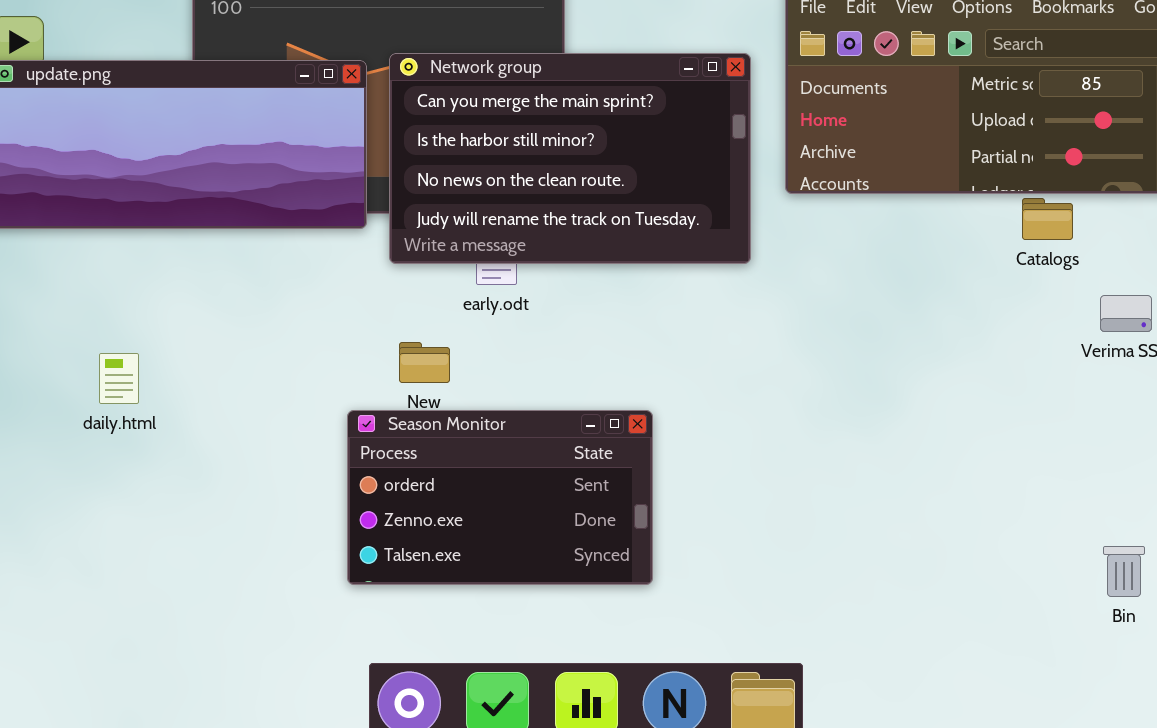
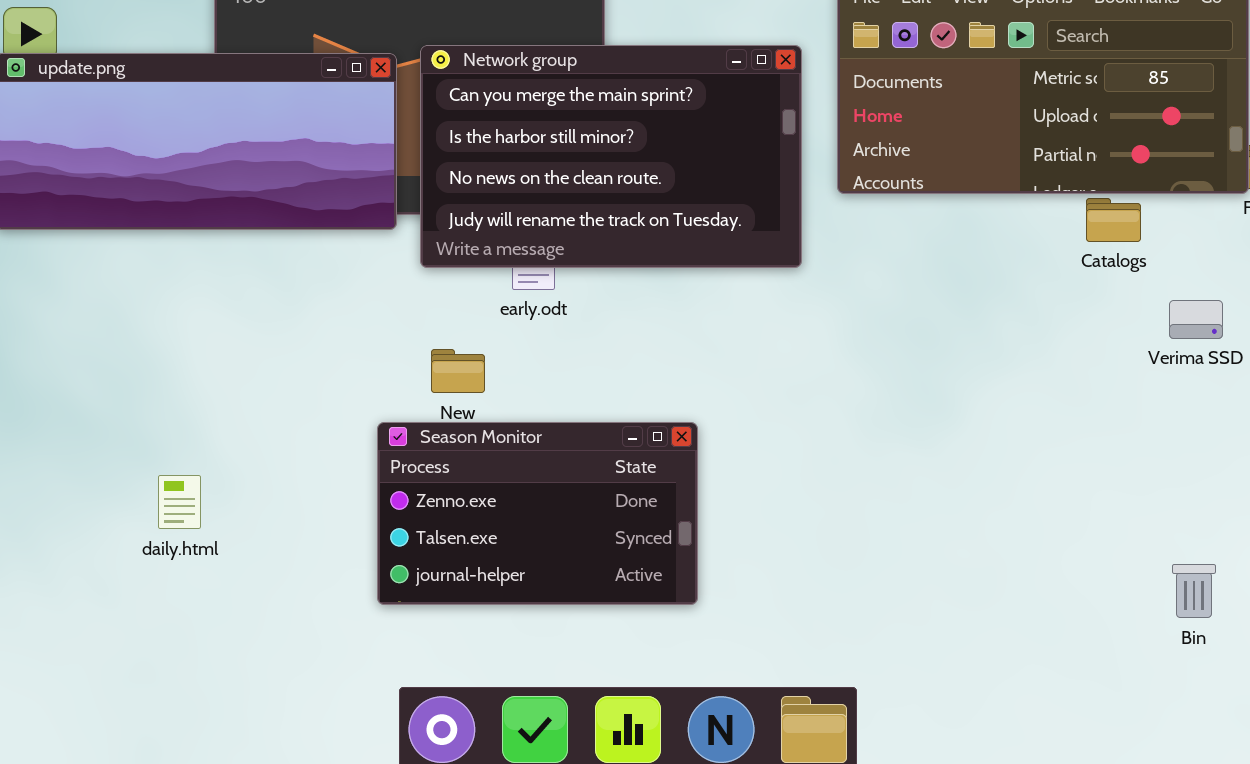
daily.html: [99,353,139,404] -> [158,475,201,529], moved
Season Monitor: [347,410,653,585] -> [377,422,698,605], scrolled down 1 row

